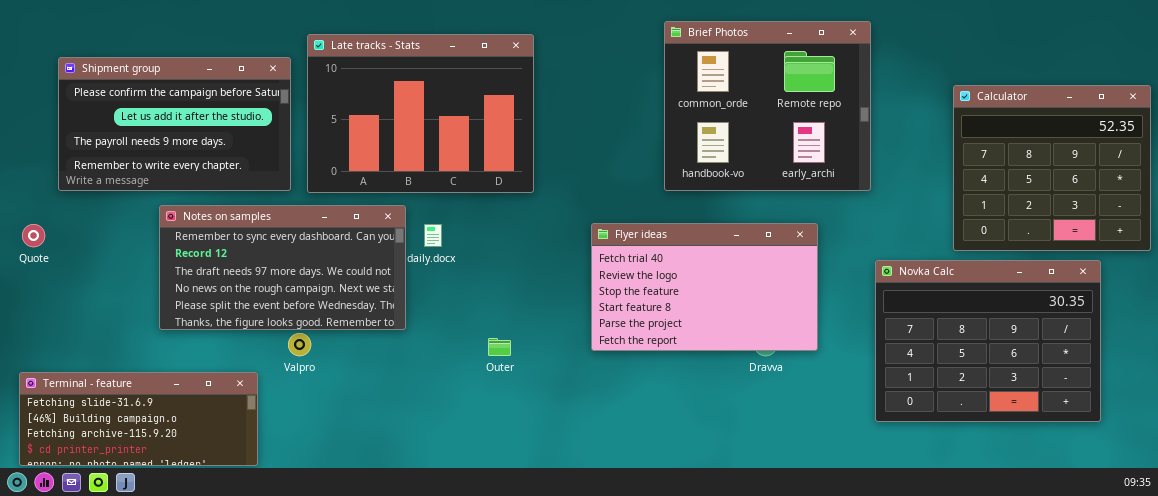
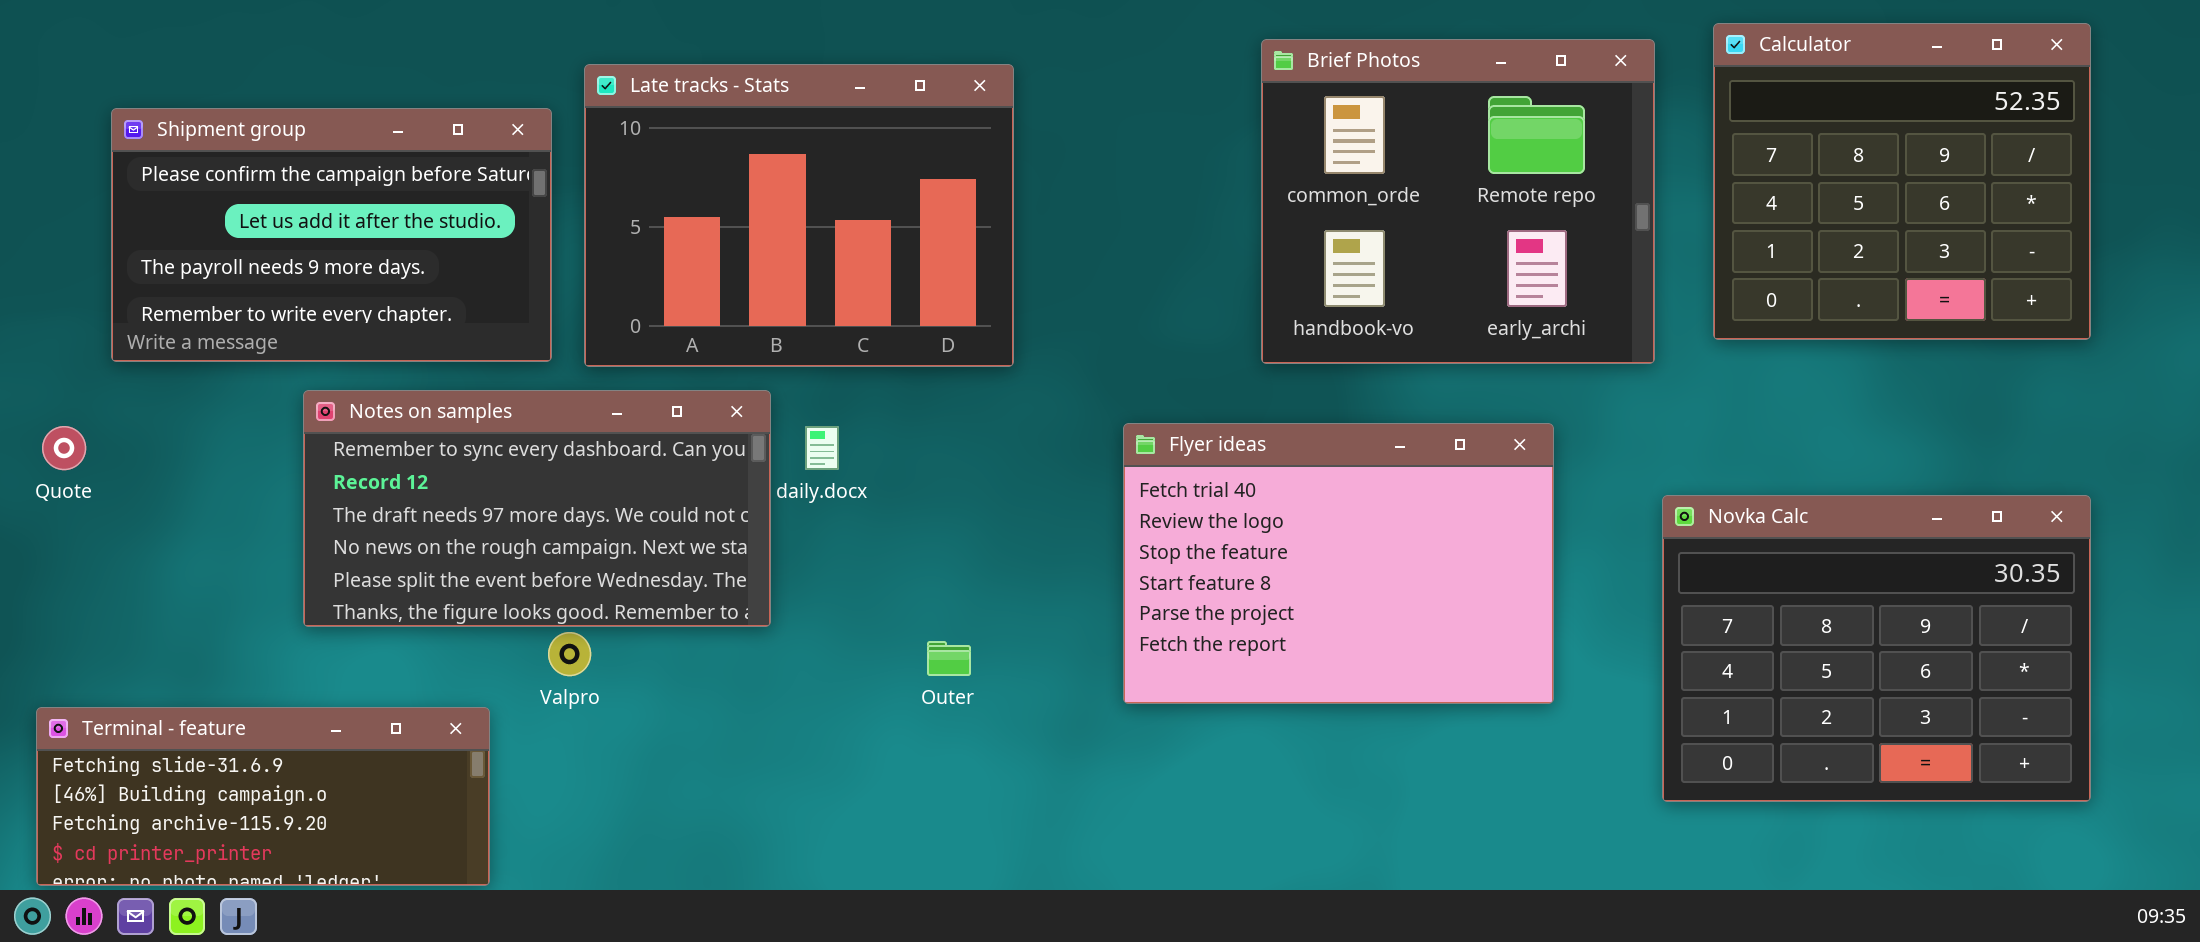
Calculator: [953,85,1151,251] -> [1713,23,2091,340], moved
Flyer ideas: [591,223,818,351] -> [1123,423,1554,704], resized

